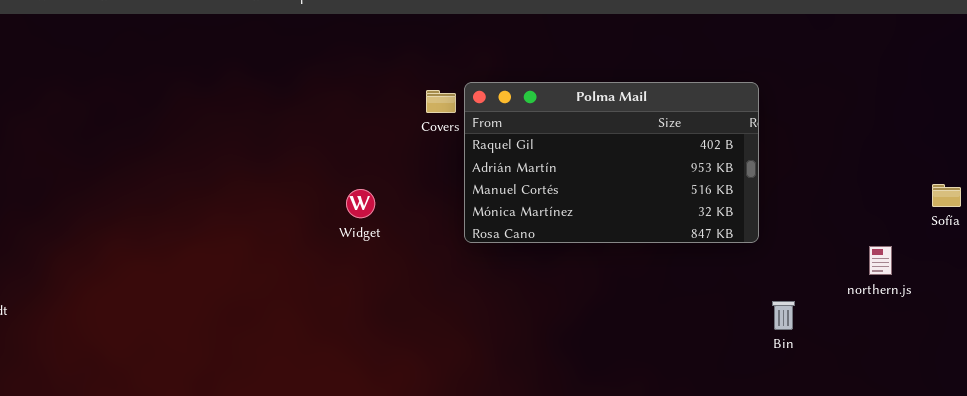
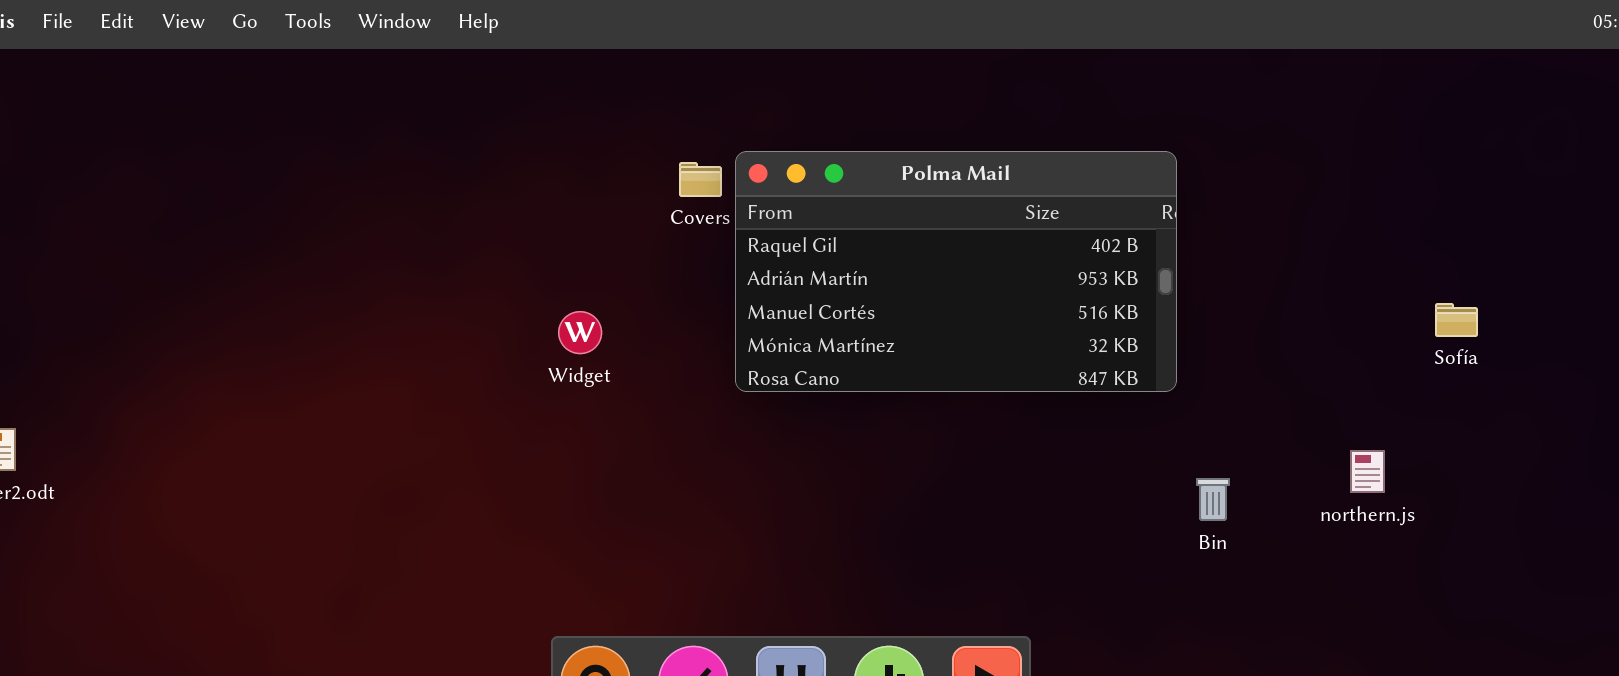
northern.js: [869,246,892,275] -> [1350,450,1385,493], moved

